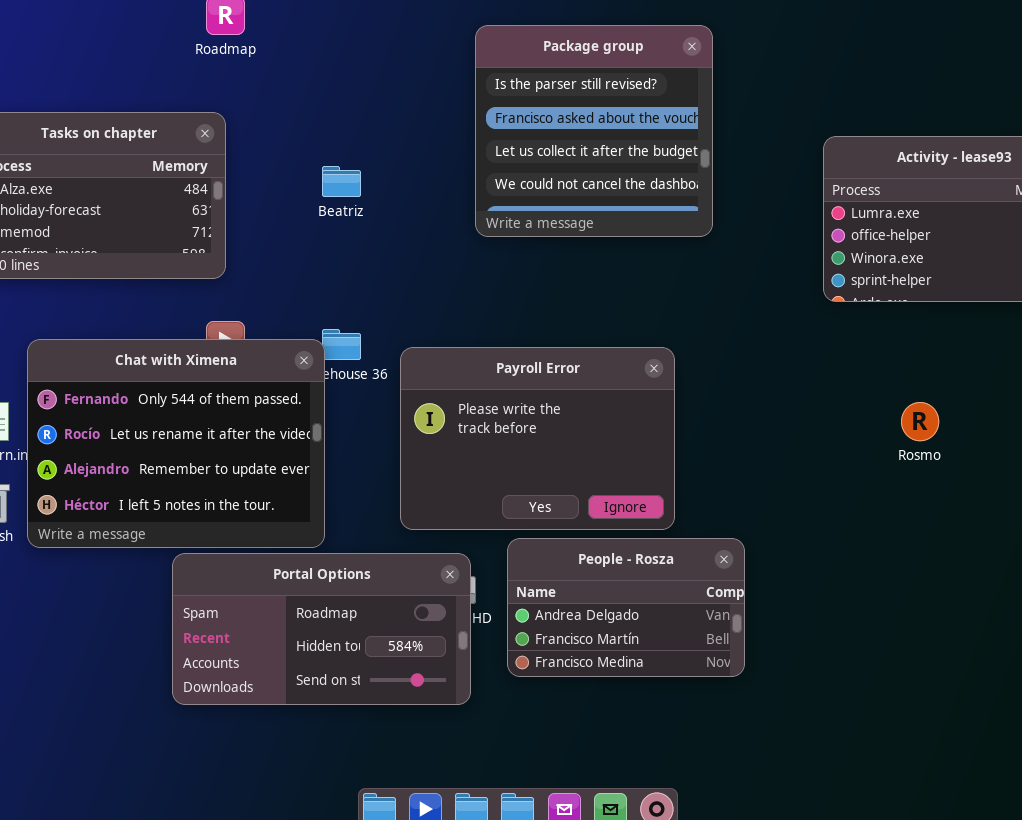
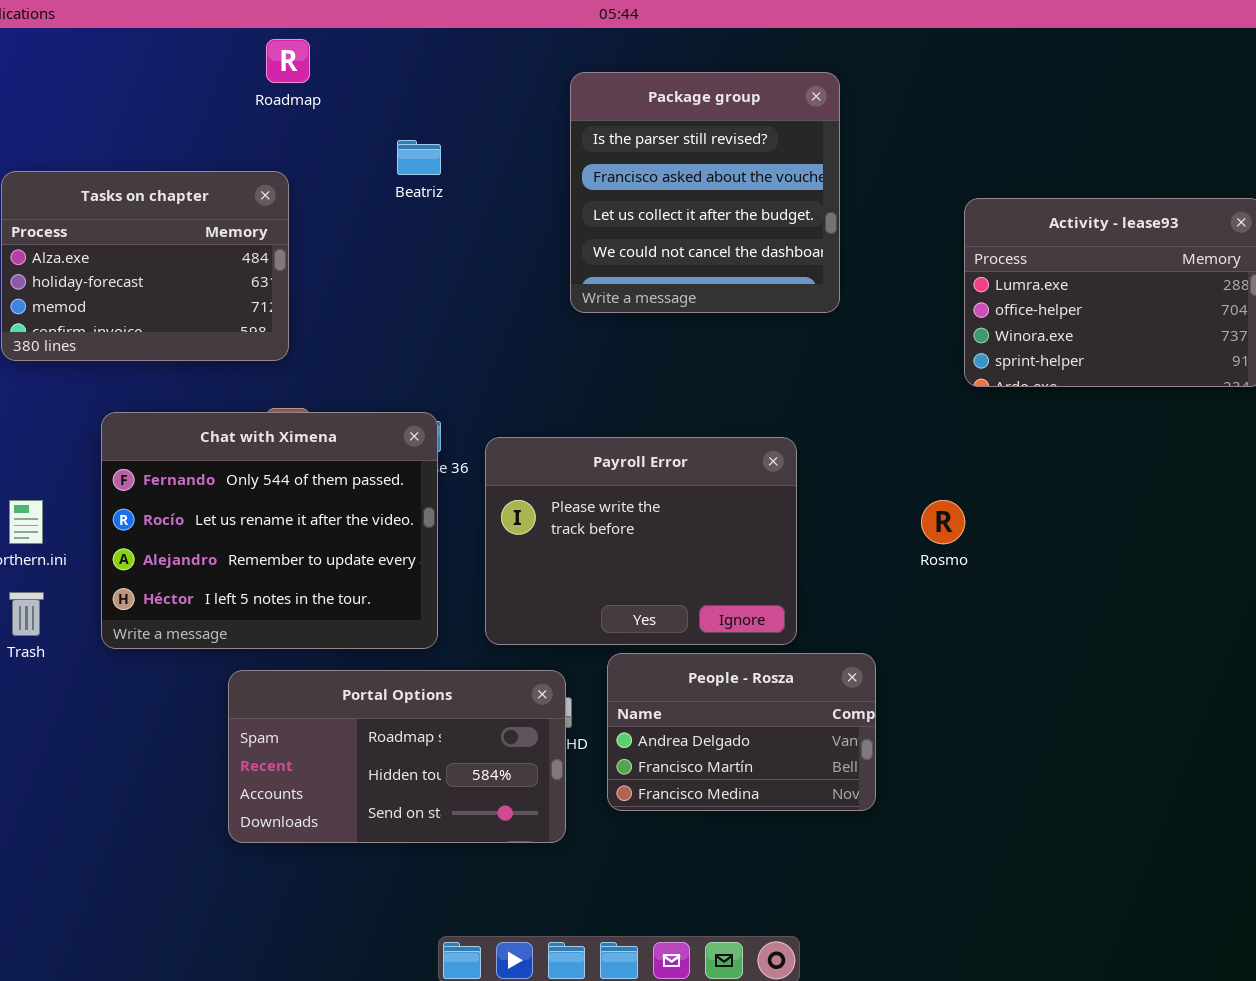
Beatriz: [322,166,361,197] -> [397,140,441,175], moved
Chat with Ximena: [27,339,325,548] -> [101,412,438,649], moved
Rosmo: [901,402,939,441] -> [921,500,965,544], moved

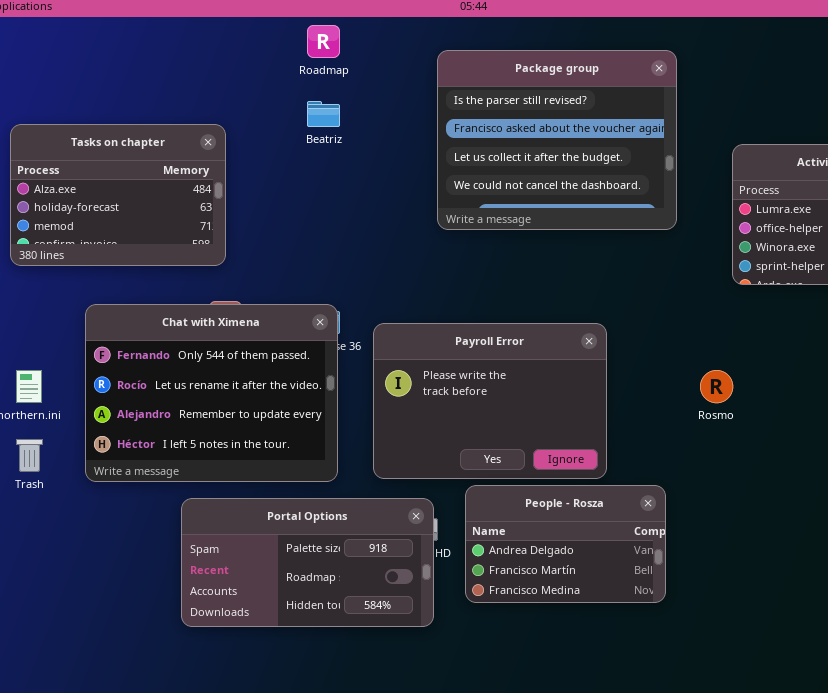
Roadmap: [266,39,310,83] -> [307,25,340,58], moved
Package group: [570,72,840,313] -> [437,50,677,230], resized
Portal Options: [228,670,566,843] -> [181,498,434,627], scrolled up 1 row

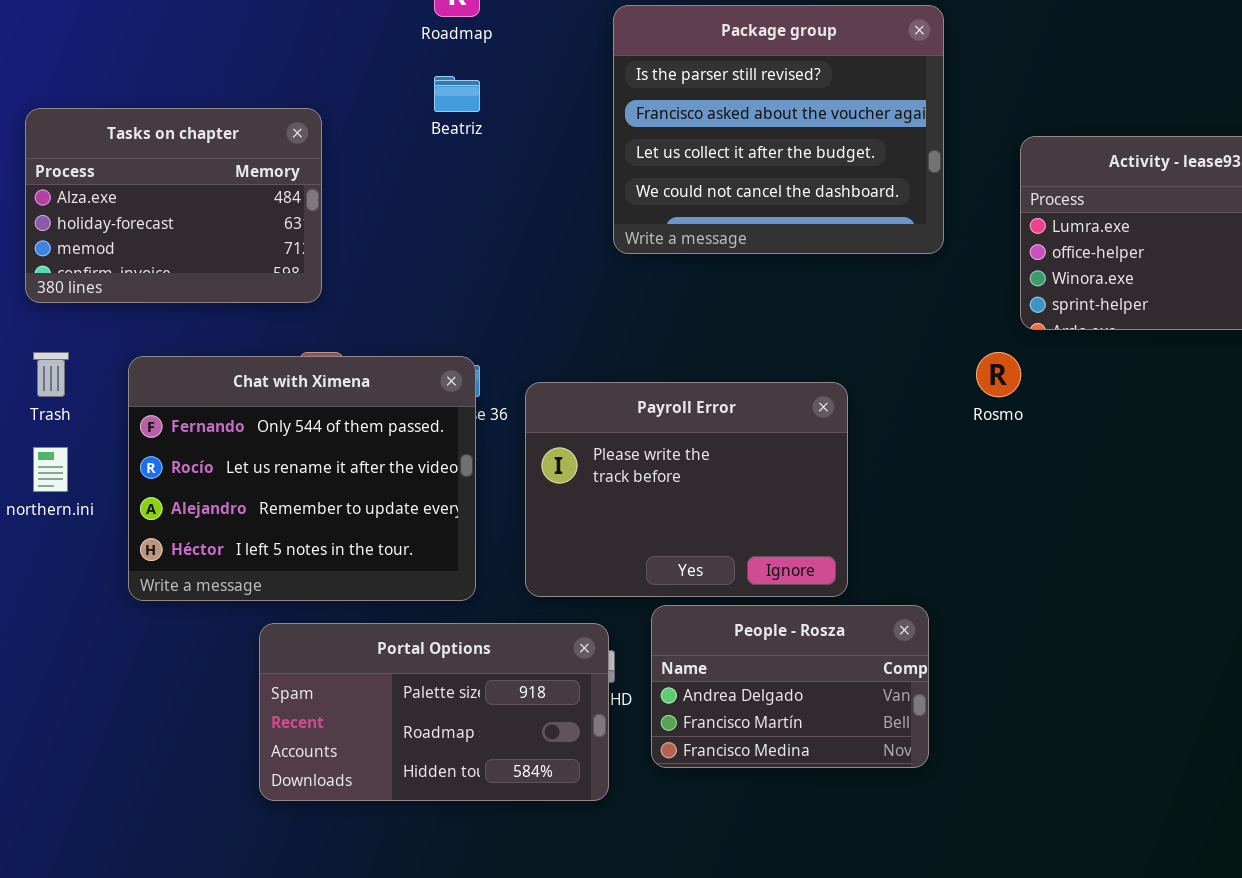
Rosmo: [700,370,733,403] -> [976,352,1021,397], moved
Trash: [16,439,43,472] -> [33,352,69,397], moved

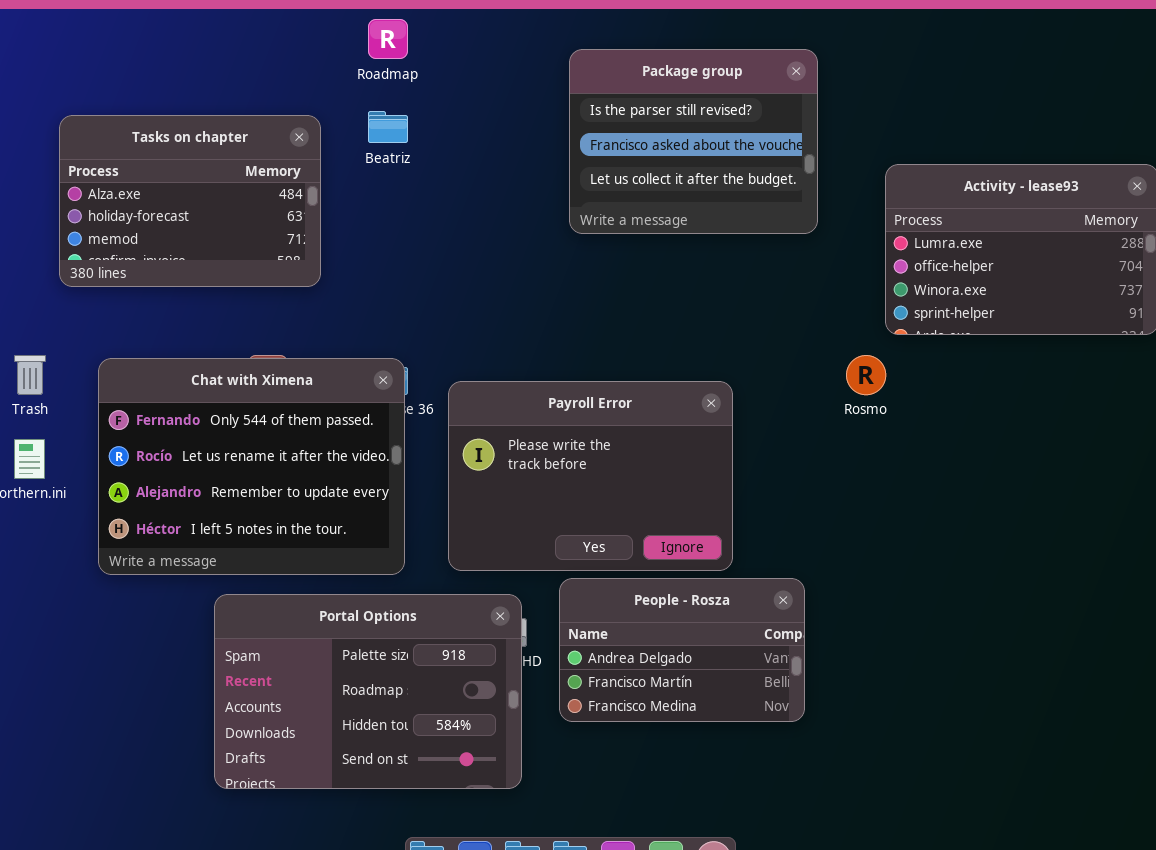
Package group: [613,5,944,254] -> [569,49,818,234], resized
Tasks on chapter: [25,108,322,303] -> [59,115,321,287], moved
Portal Options: [259,623,609,801] -> [214,594,522,789], resized

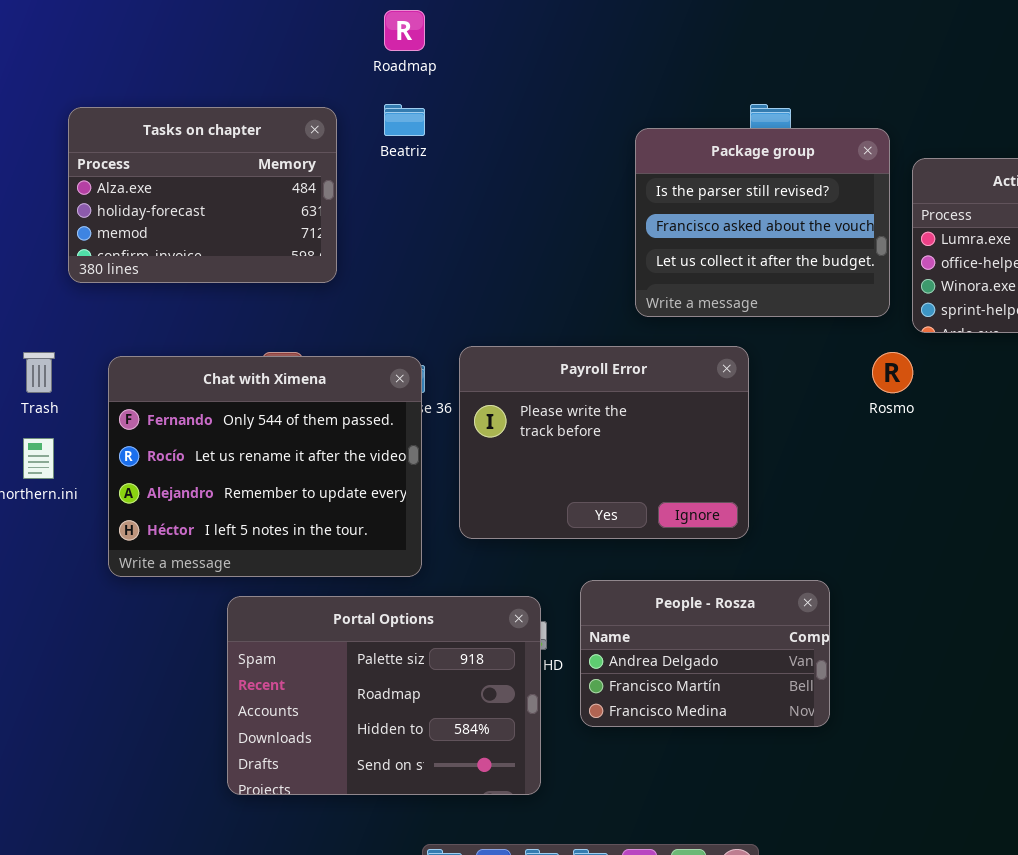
Package group: [569,49,818,234] -> [635,128,890,317], moved
Payroll Error: [448,381,733,571] -> [459,346,749,539], moved

